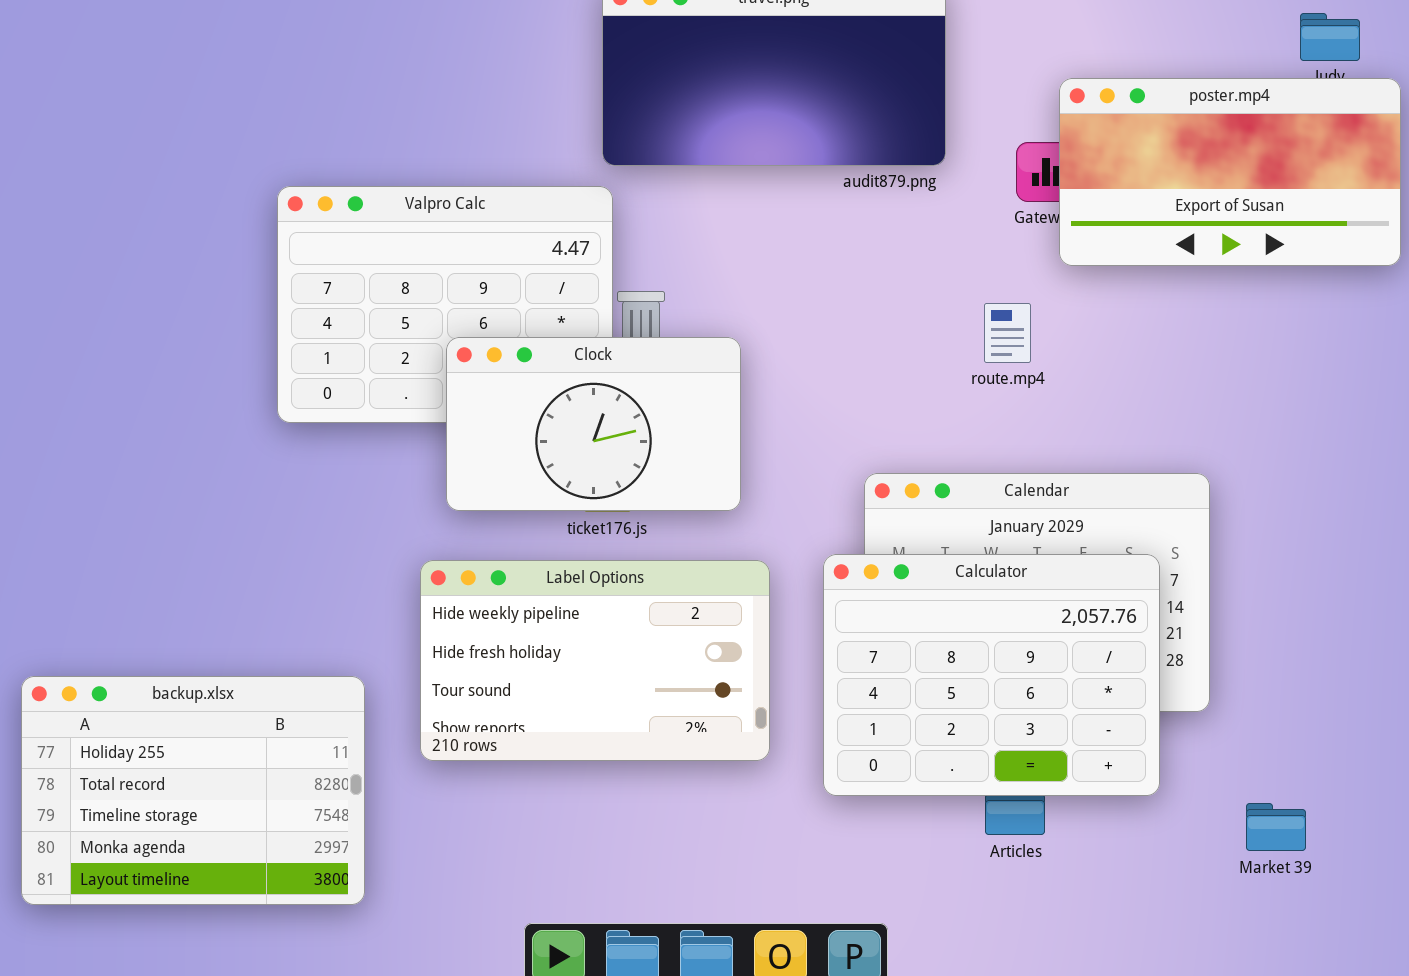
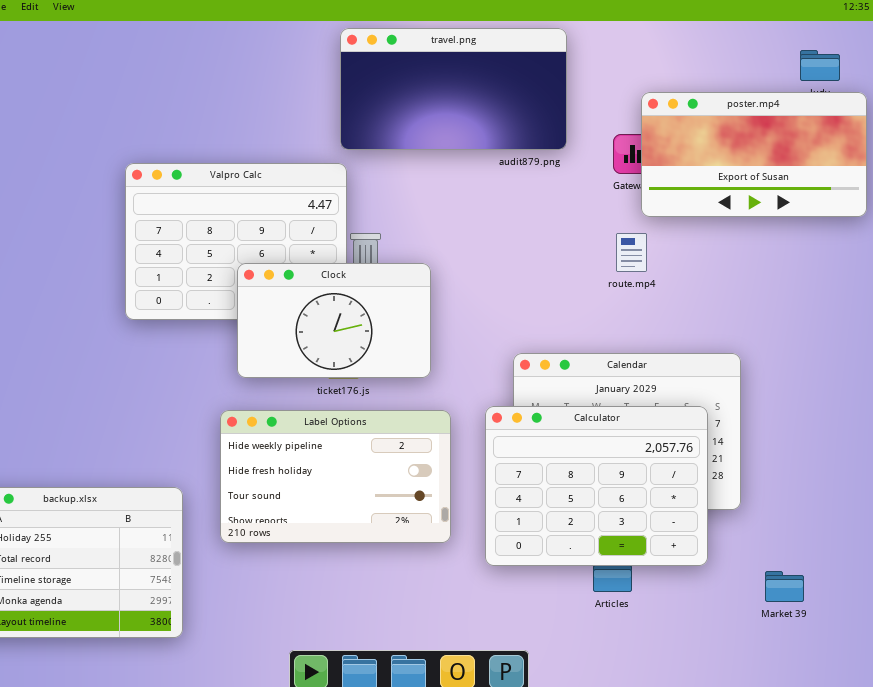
route.mp4: [984,303,1031,363] -> [616,233,647,272], moved

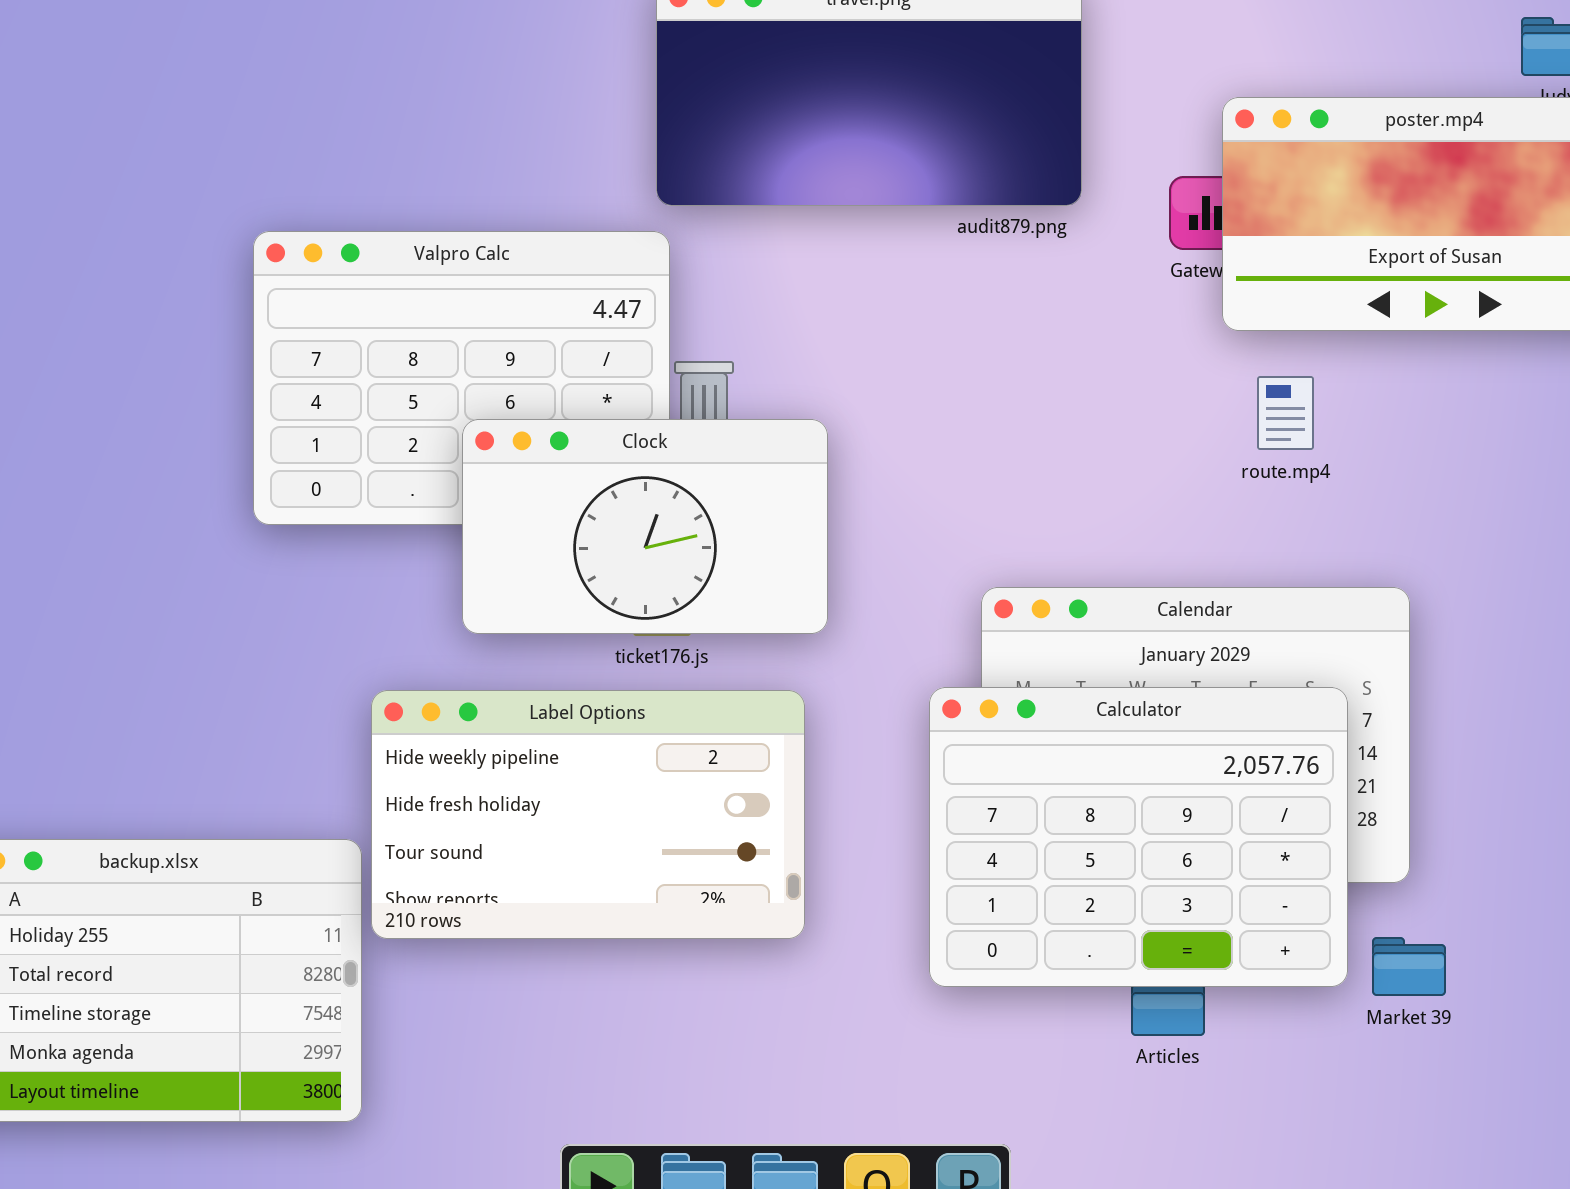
route.mp4: [616,233,647,272] -> [1257,376,1314,450], moved
Label Options: [220,410,451,543] -> [371,690,805,939], moved
Market 39: [765,571,804,602] -> [1372,937,1446,996], moved

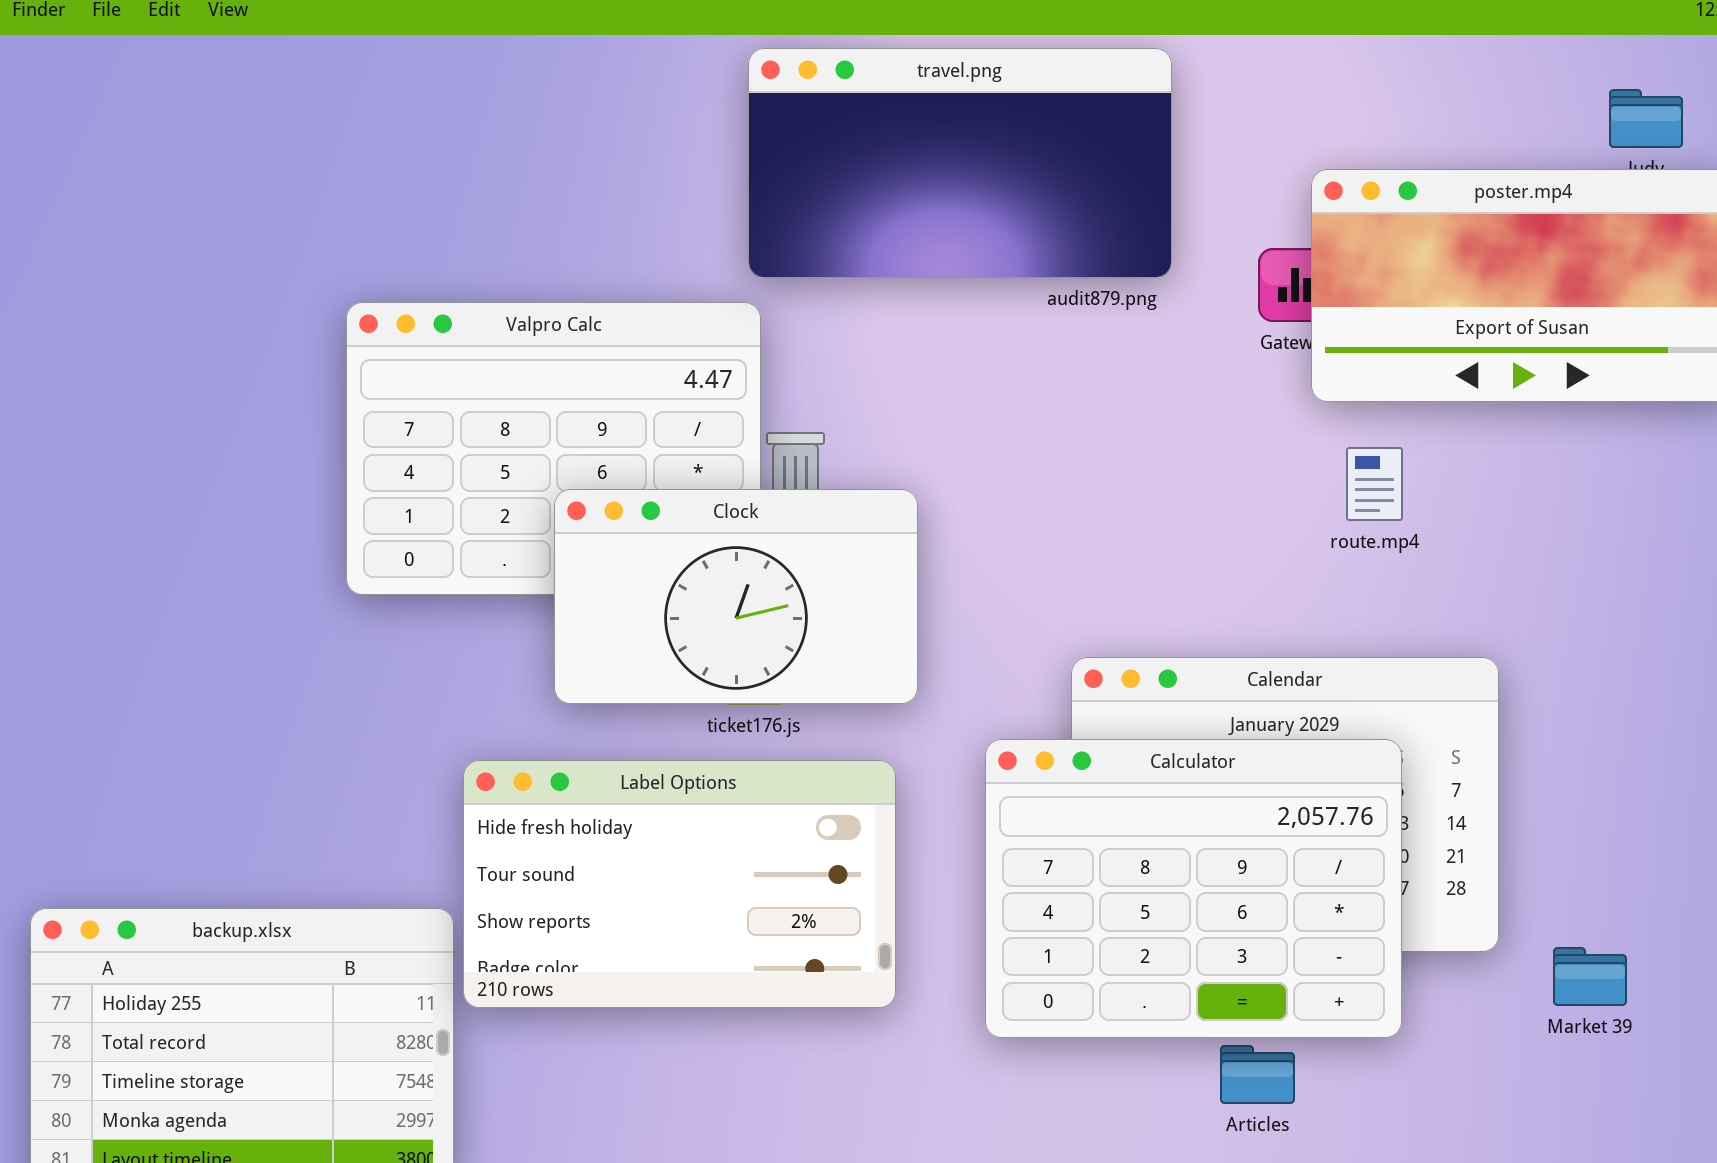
Calculator: [929,687,1348,987] -> [985,739,1402,1038], moved
Label Options: [371,690,805,939] -> [463,760,896,1008], scrolled down 1 row
Market 39: [1372,937,1446,996] -> [1553,947,1627,1006], moved

